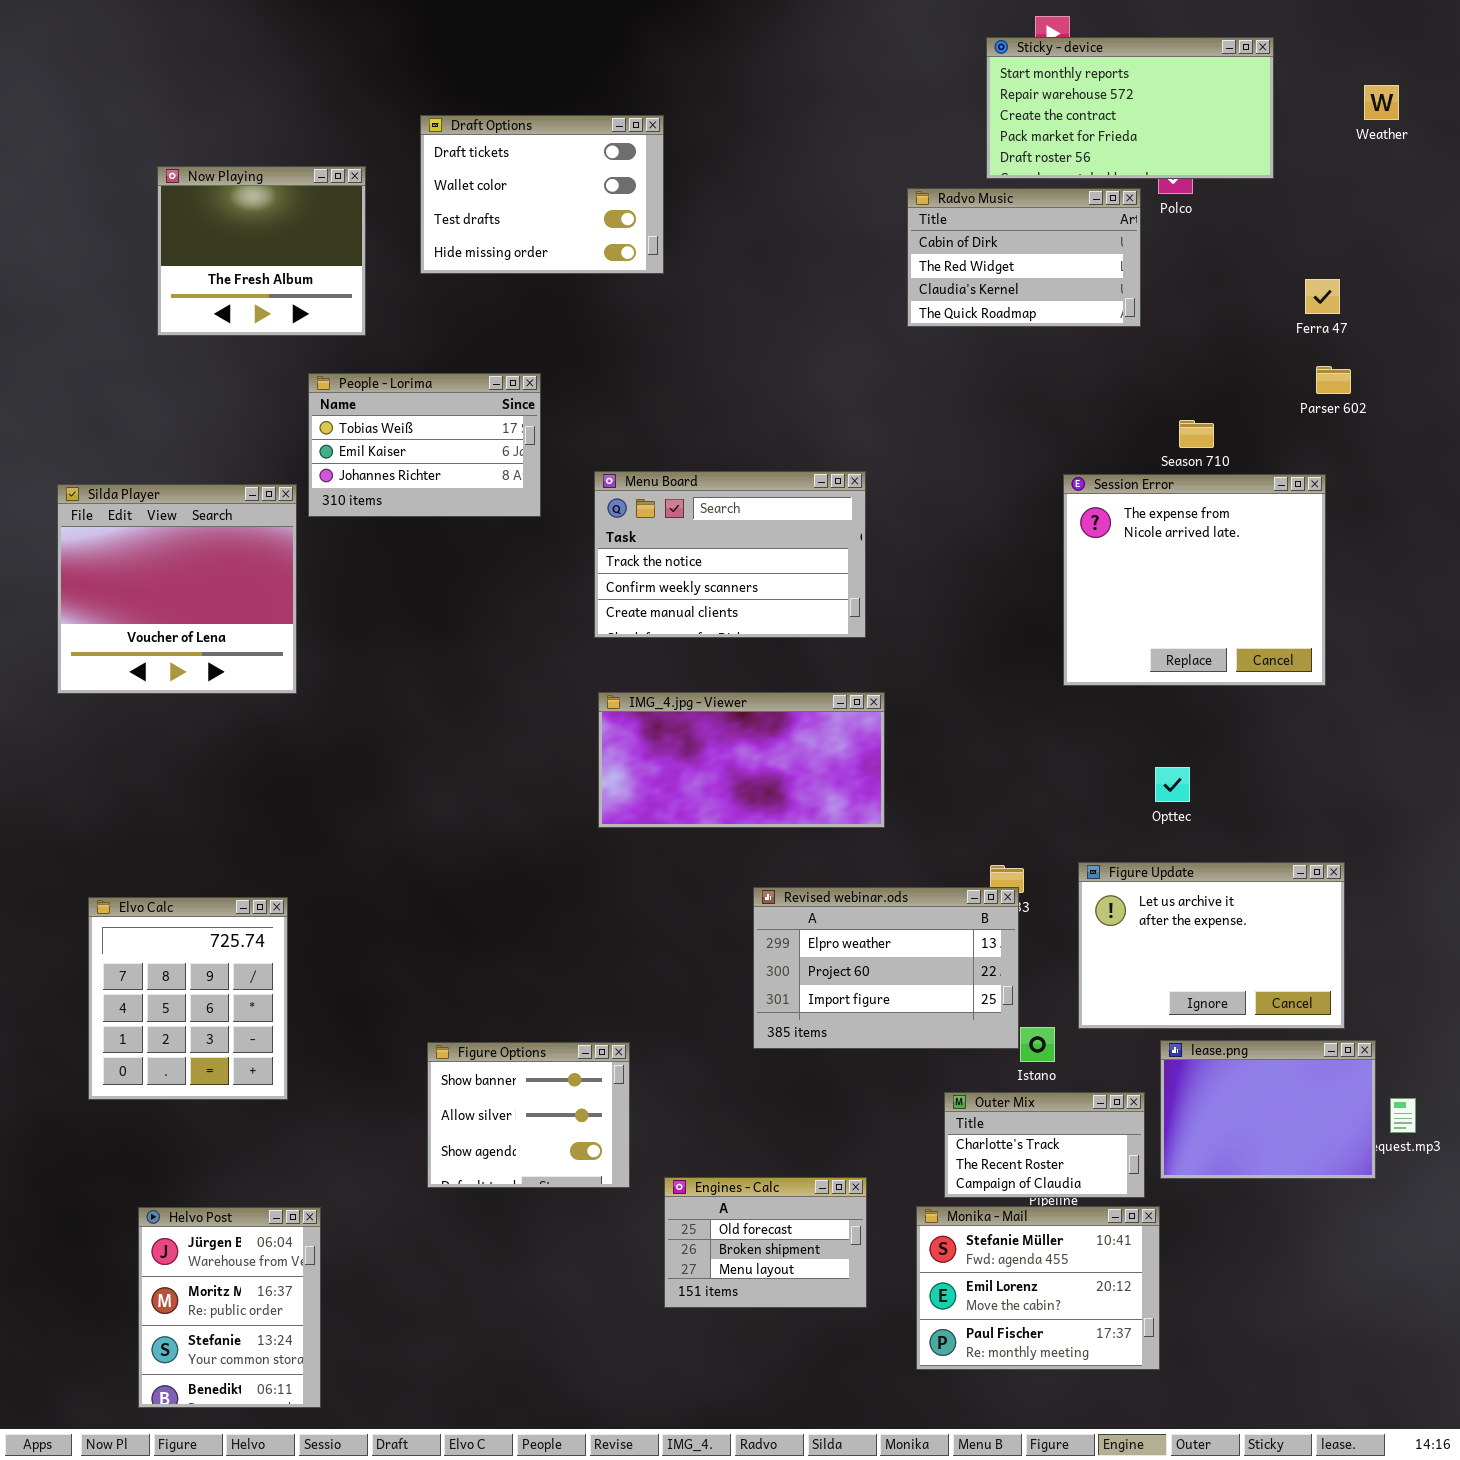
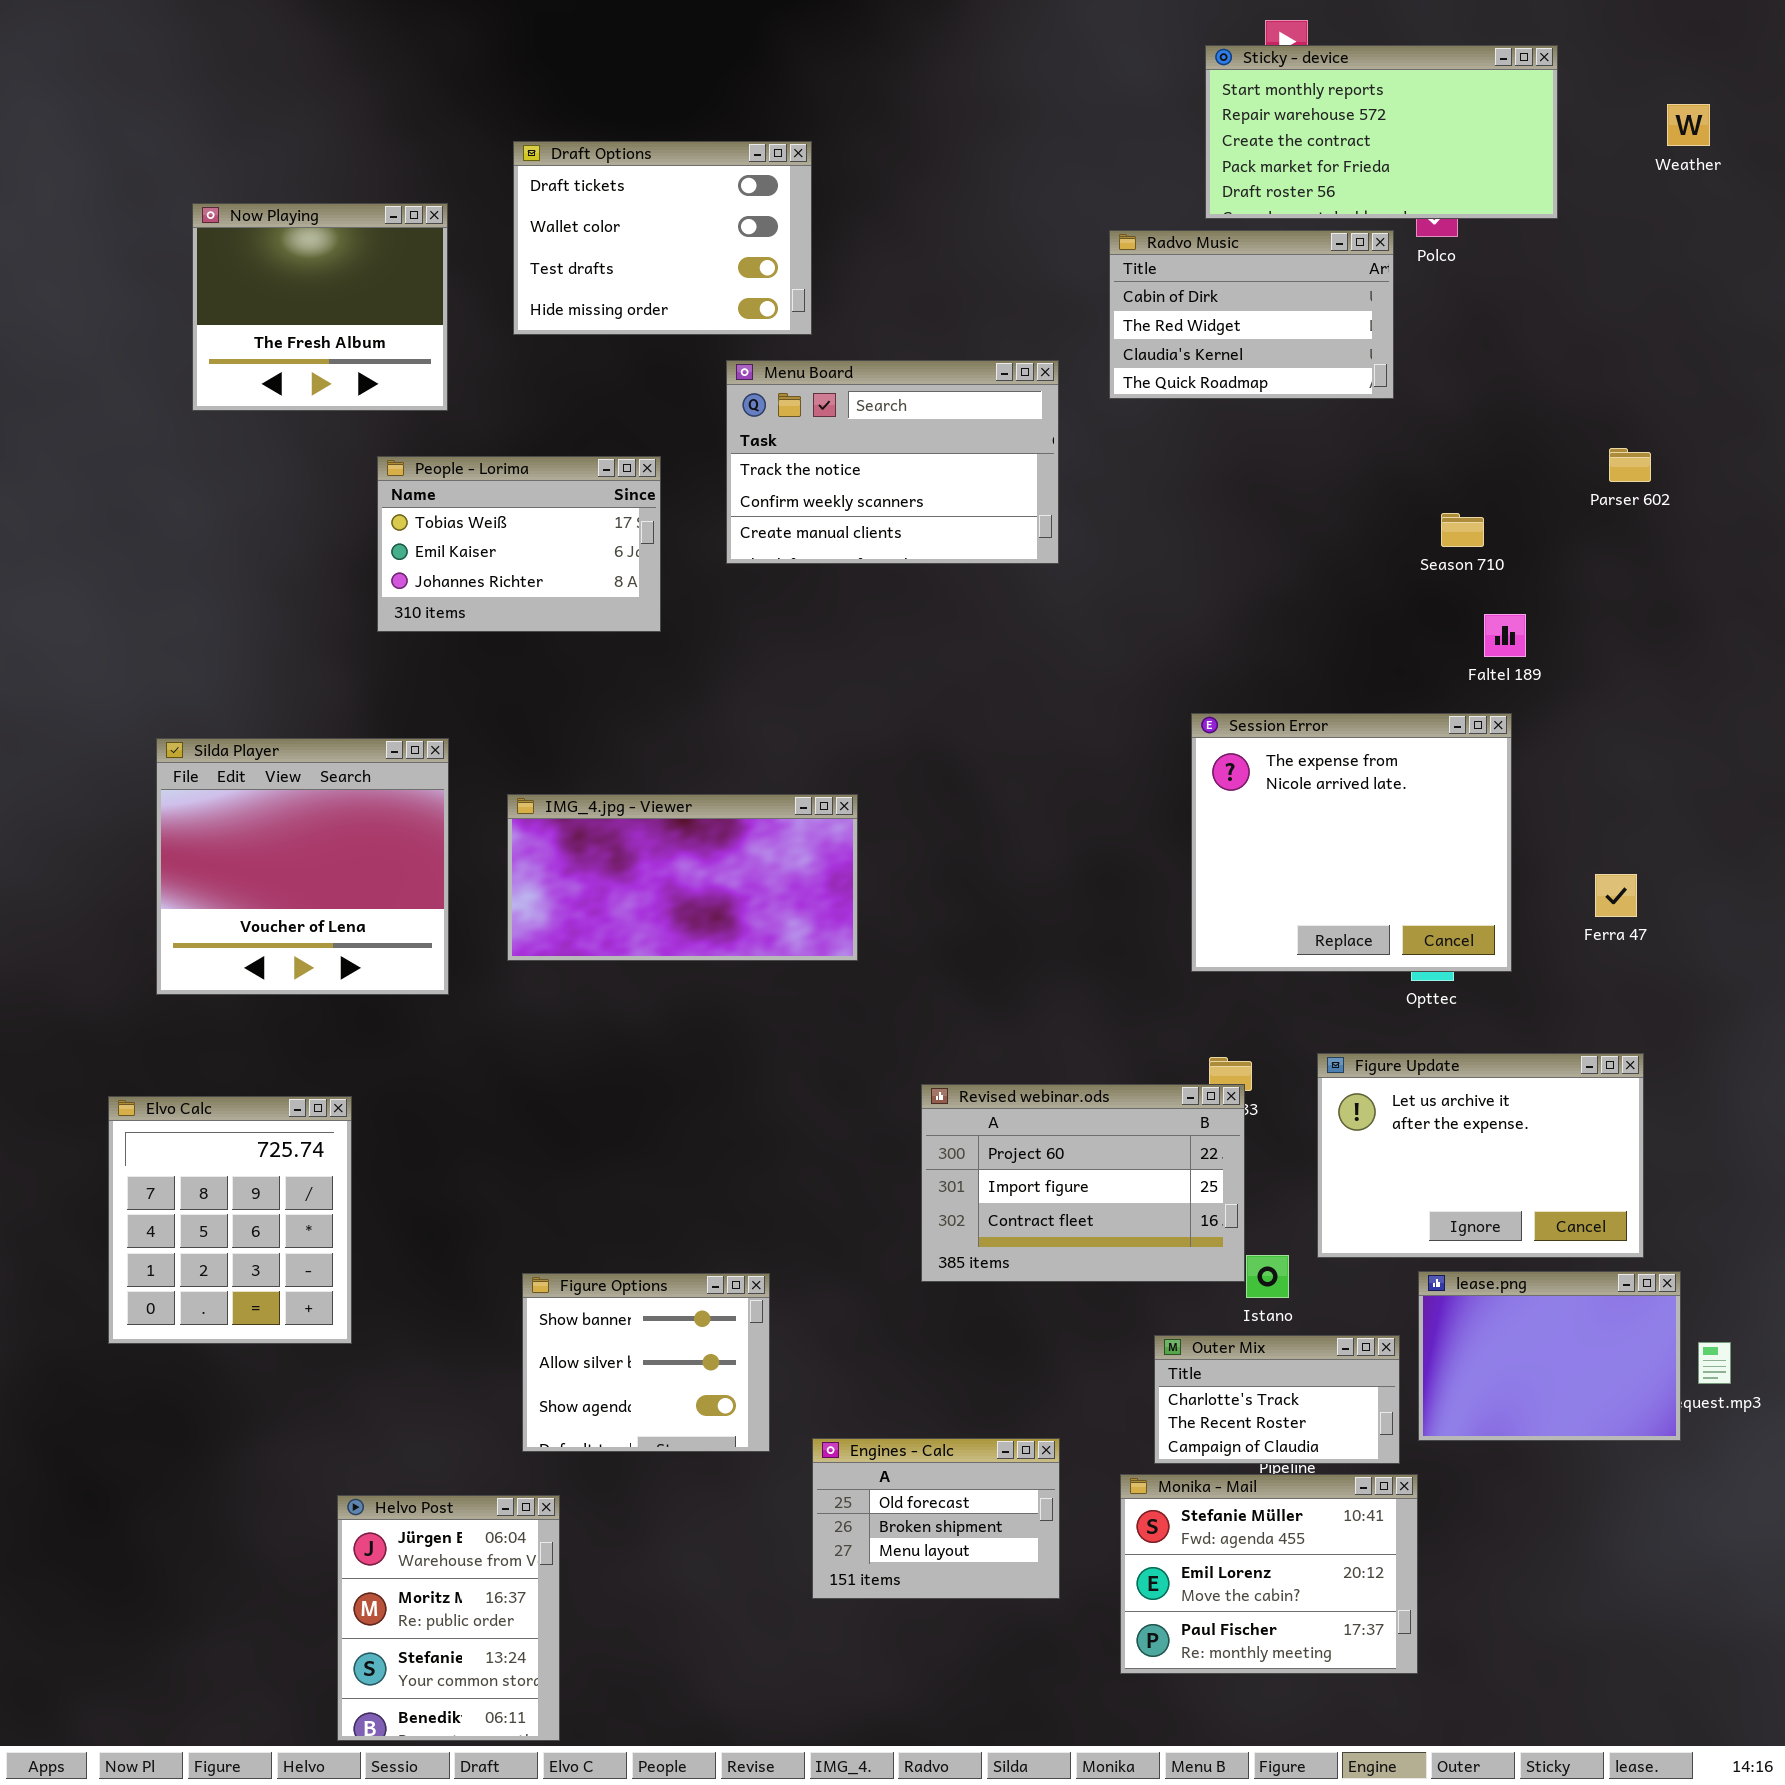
Ferra 47: [1305,279,1340,314] -> [1595,874,1637,917], moved
Menu Board: [594,471,866,638] -> [726,360,1059,564], moved
Session Error: [1063,474,1326,686] -> [1191,713,1512,972], moved
Silda Player: [57,484,297,694] -> [156,738,449,995], moved
IMG_4.jpg - Viewer: [598,692,885,828] -> [507,794,858,961], moved
Revised webinar.ods: [753,887,1019,1049] -> [921,1084,1245,1282], scrolled down 1 row
Helvo Post: [138,1207,321,1408] -> [337,1495,560,1741], moved

